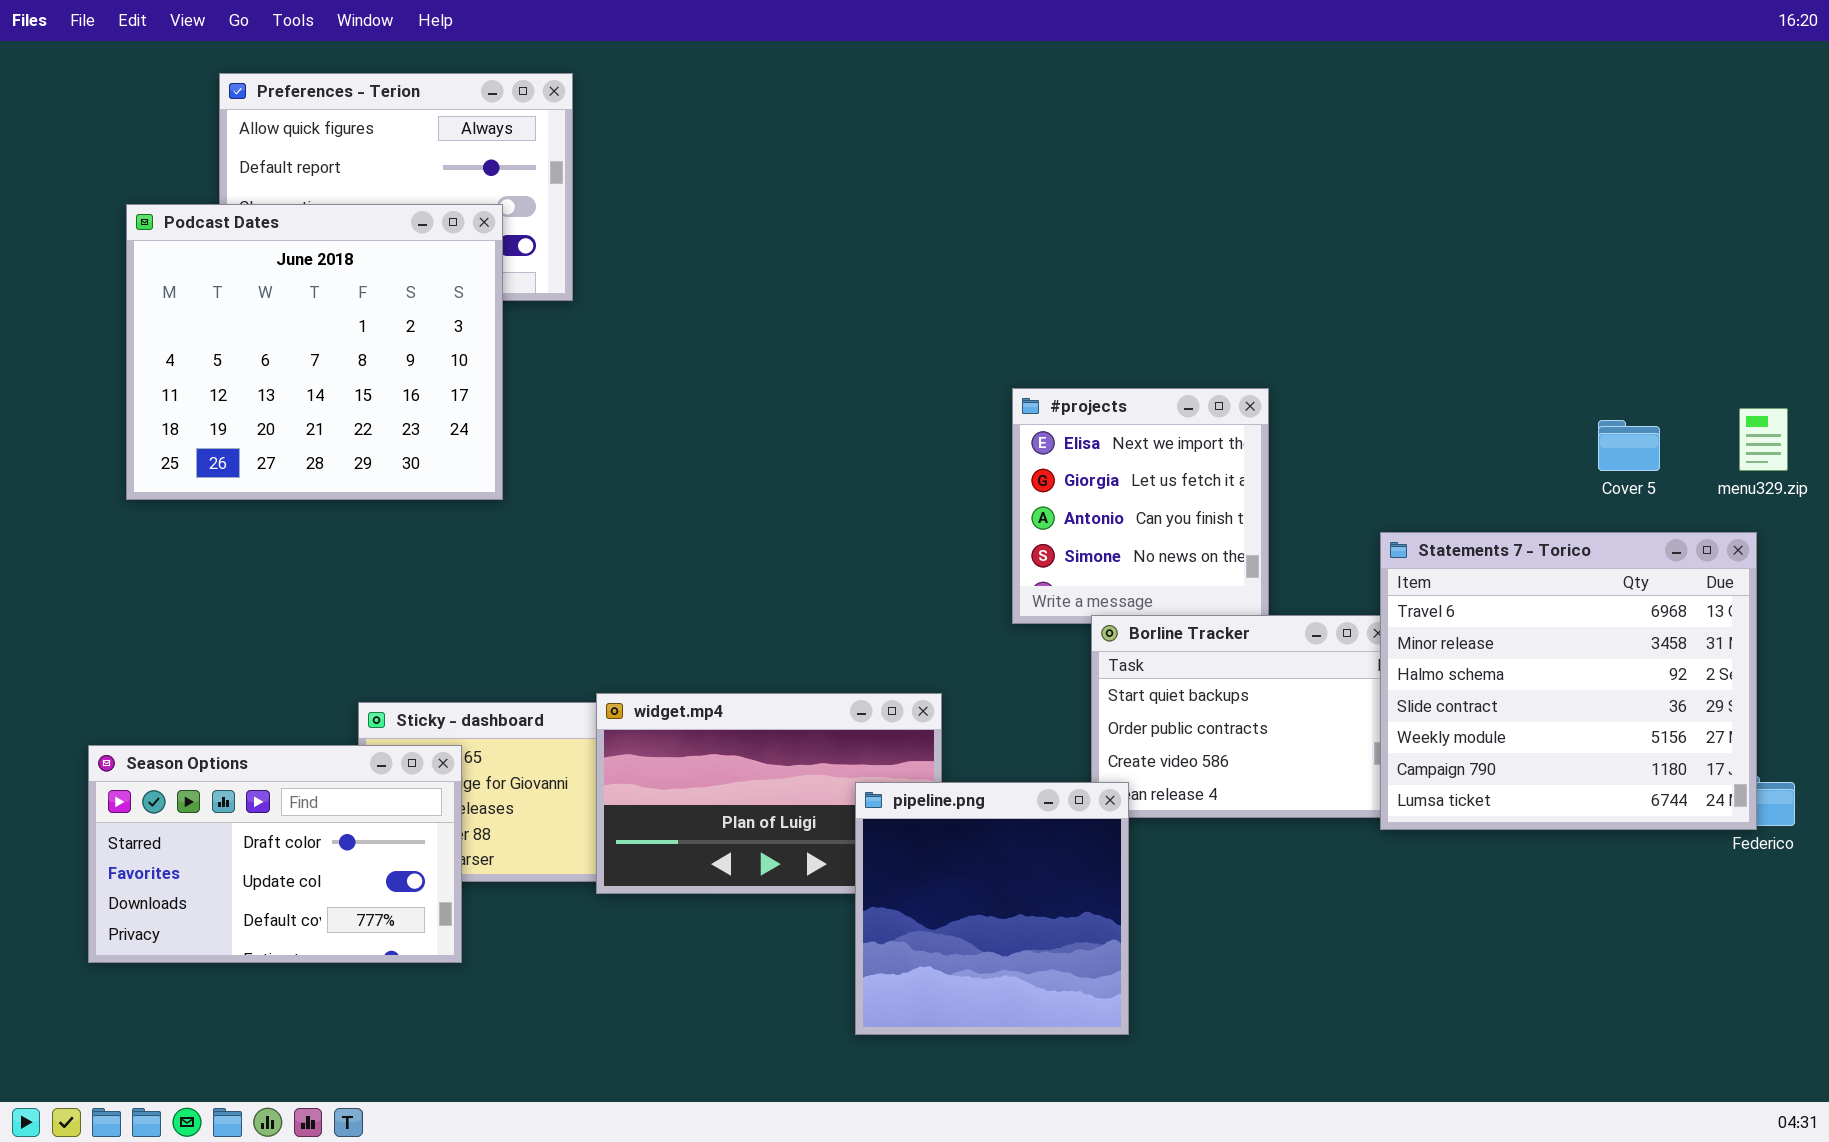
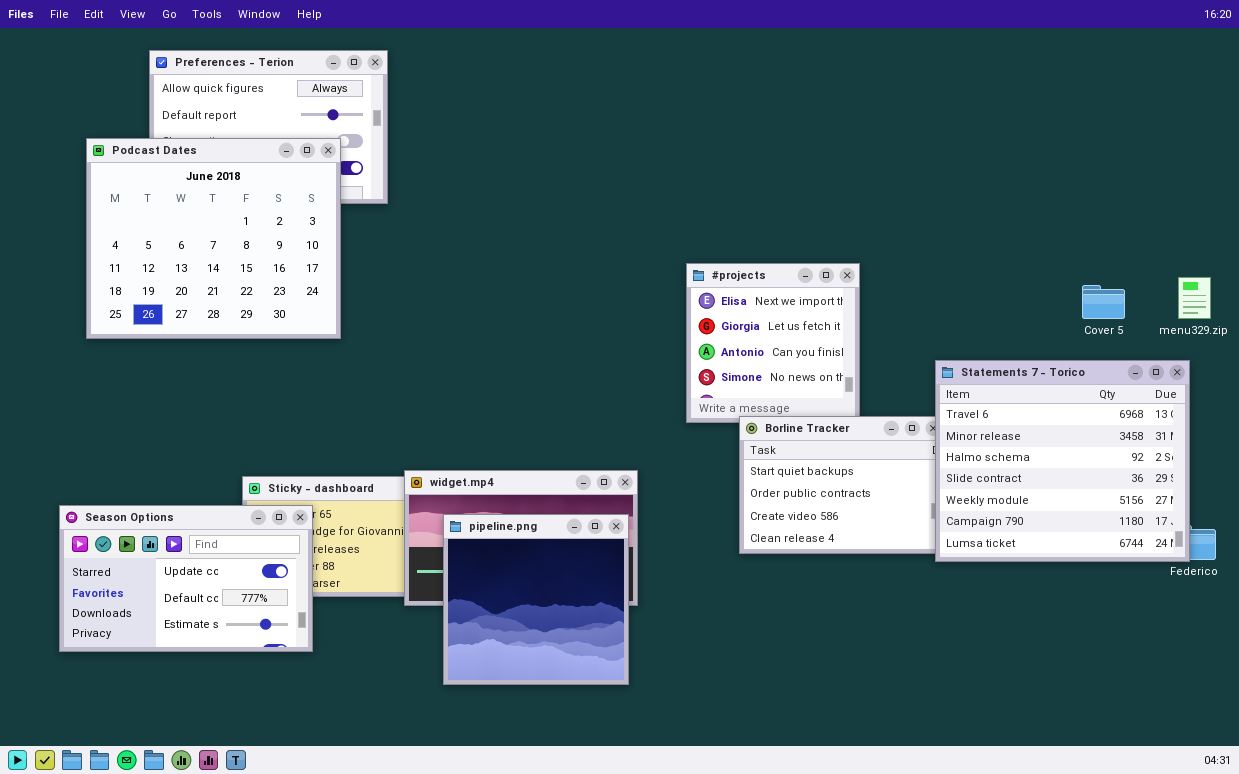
Season Options: [88,745,462,963] -> [59,505,313,652], scrolled down 1 row
pipeline.png: [855,782,1129,1035] -> [443,514,629,685], moved

